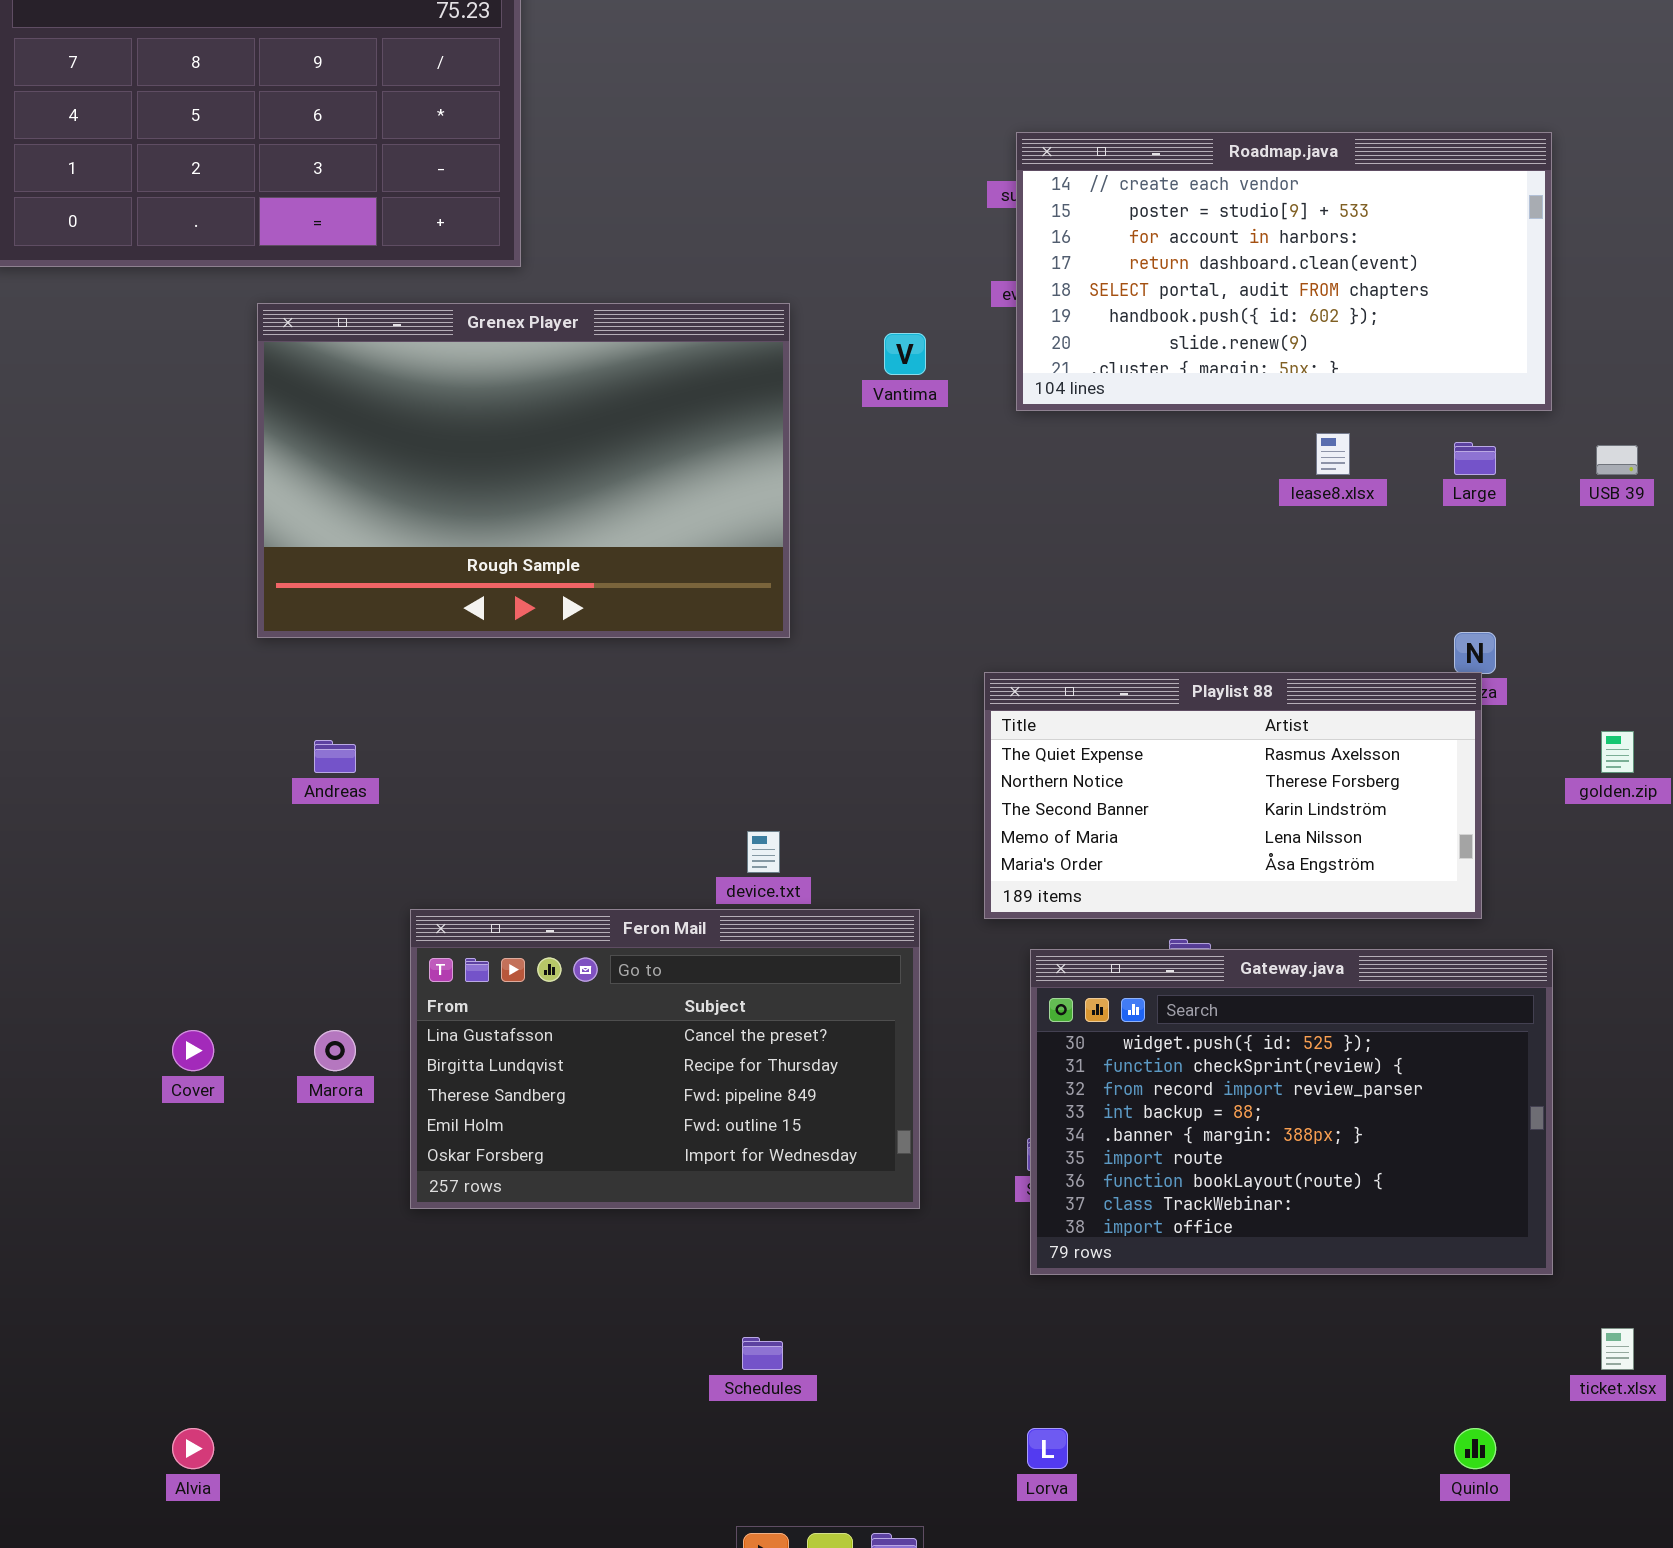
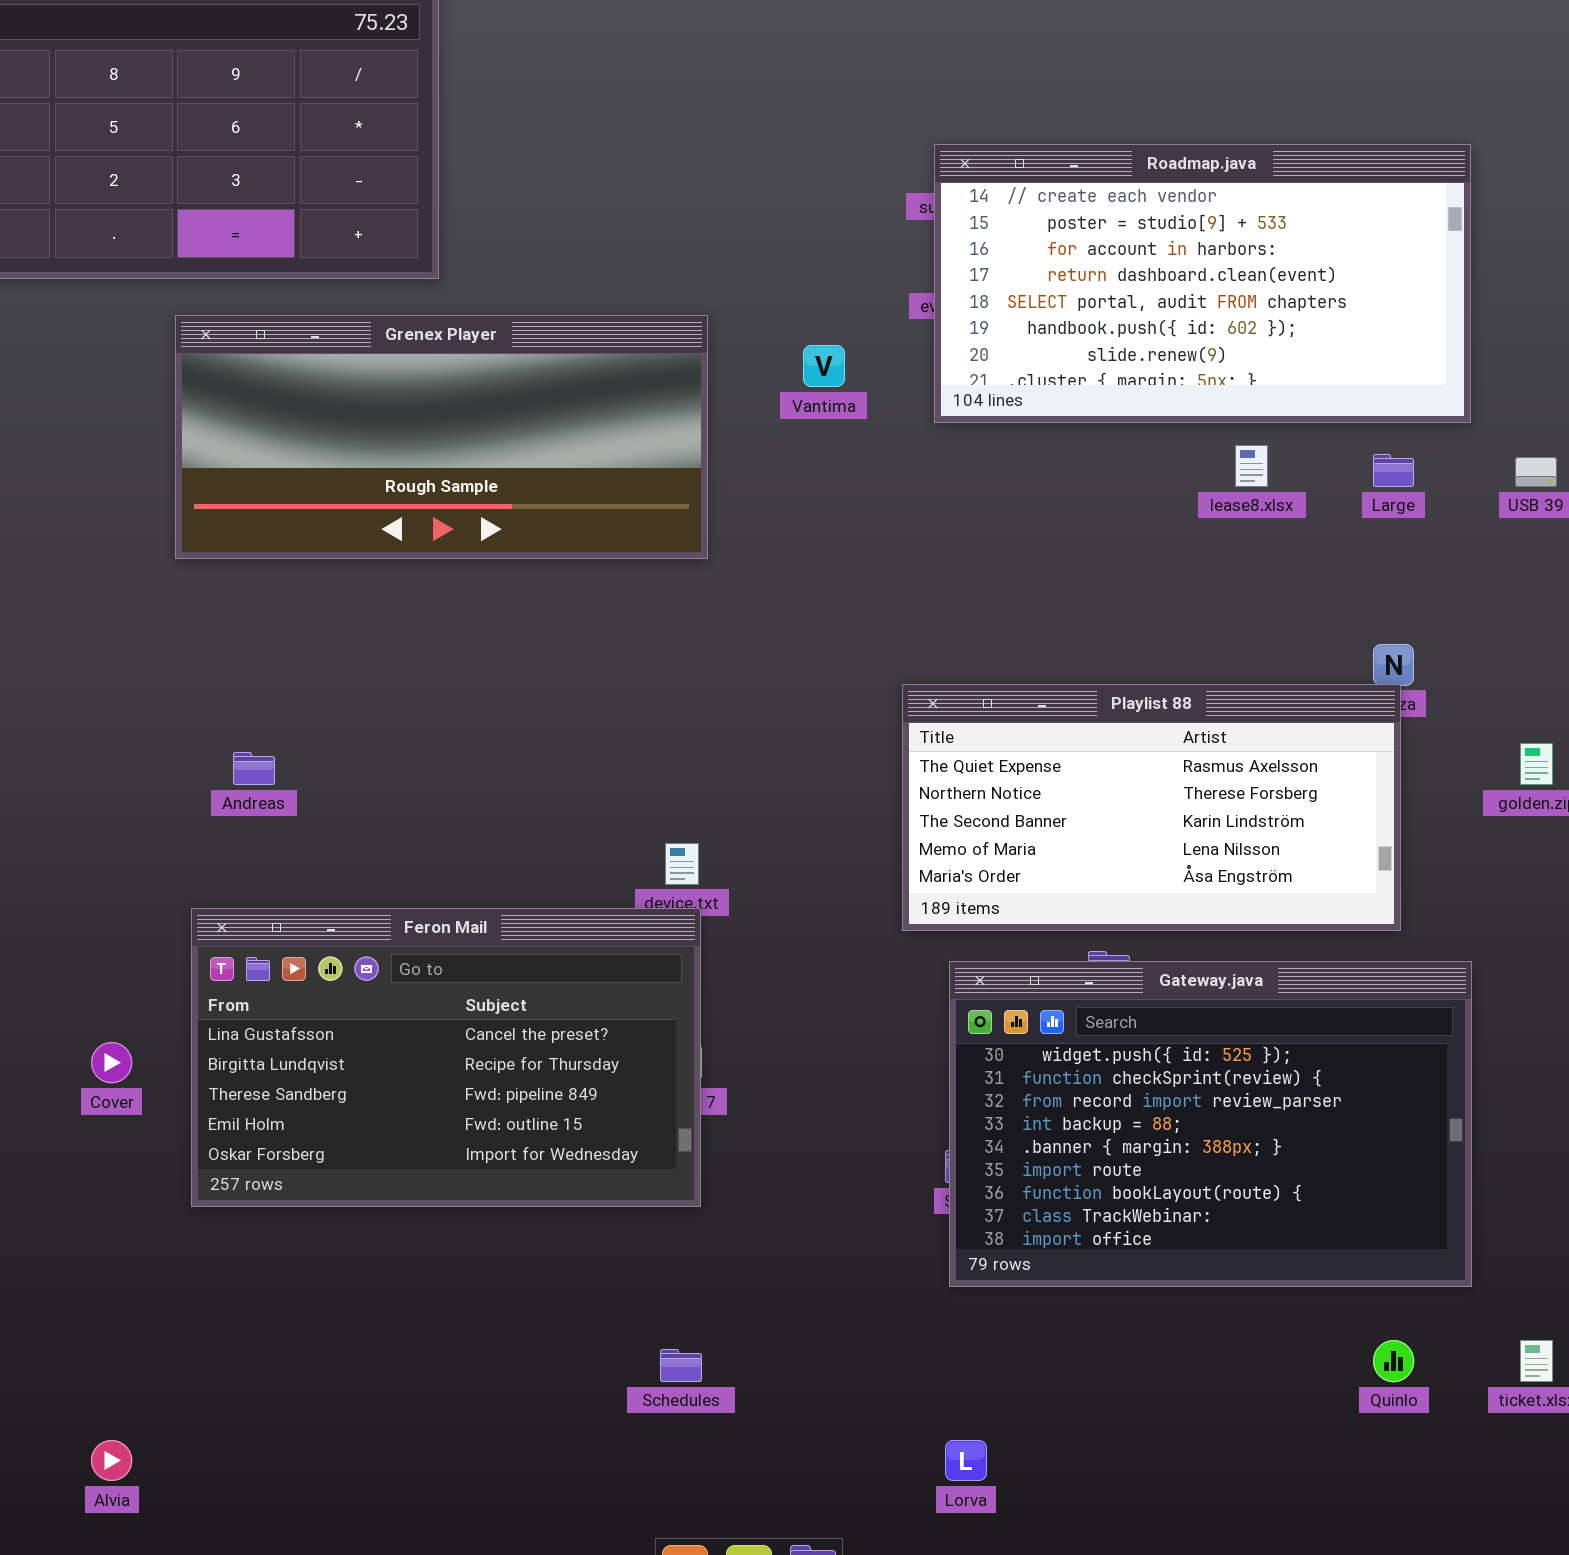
Grenex Player: [257,303,790,638] -> [175,315,708,559], resized
Feron Mail: [410,909,920,1209] -> [191,908,701,1207], moved
Quinlo: [1454,1428,1496,1469] -> [1373,1340,1414,1382], moved

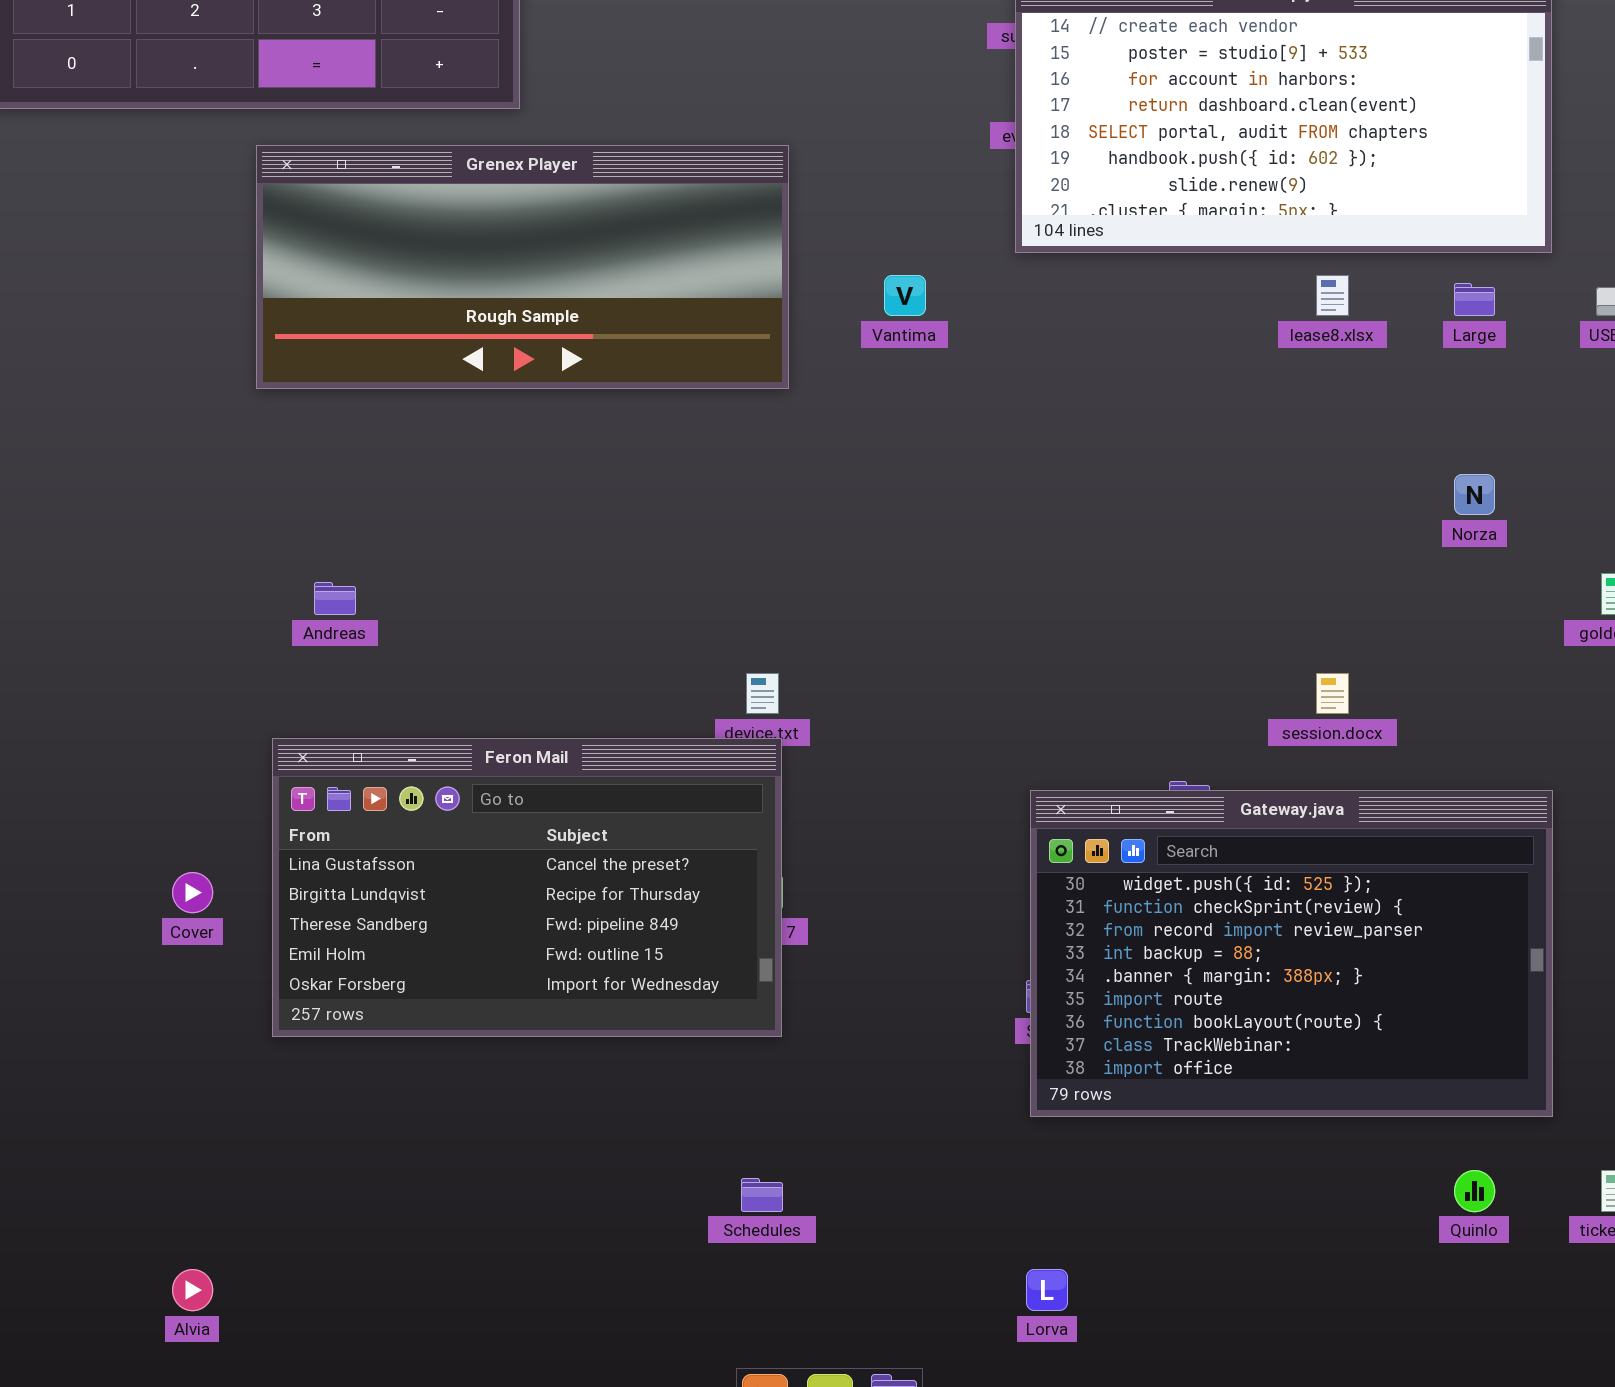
Vantima: [803,345,845,387] -> [884,275,926,316], moved
Playlist 88: [902,684,1401,931] -> none, closed

